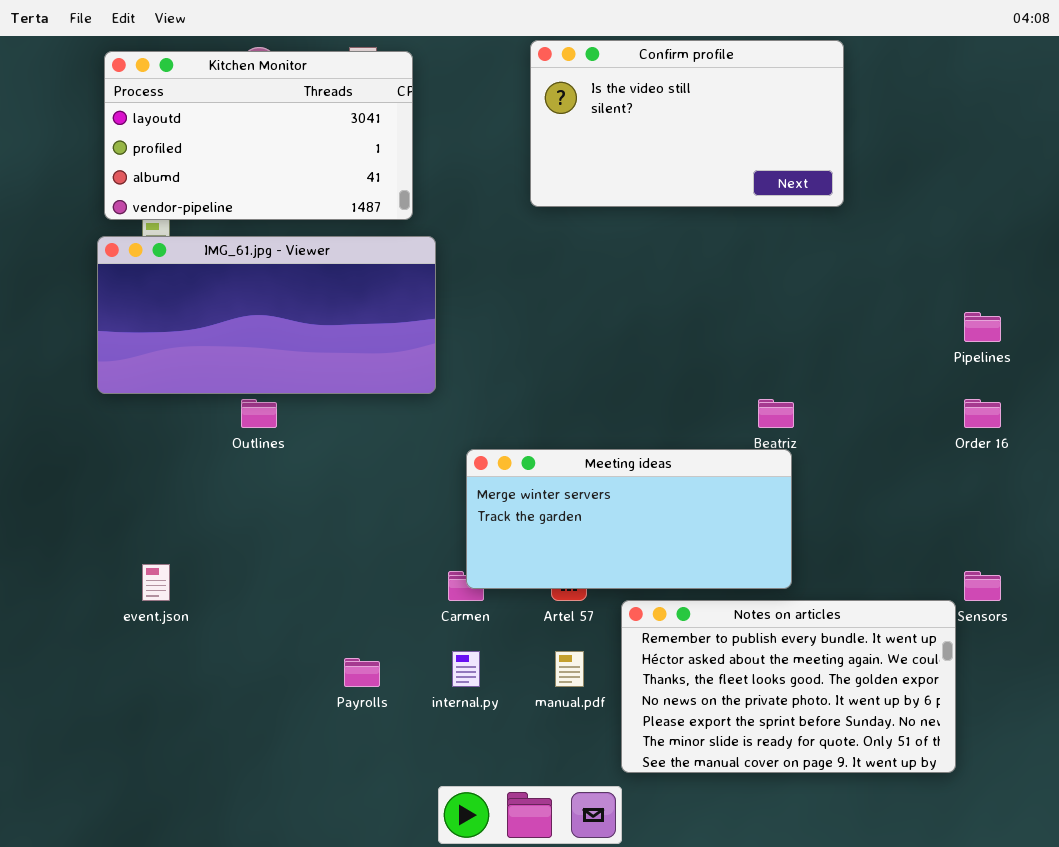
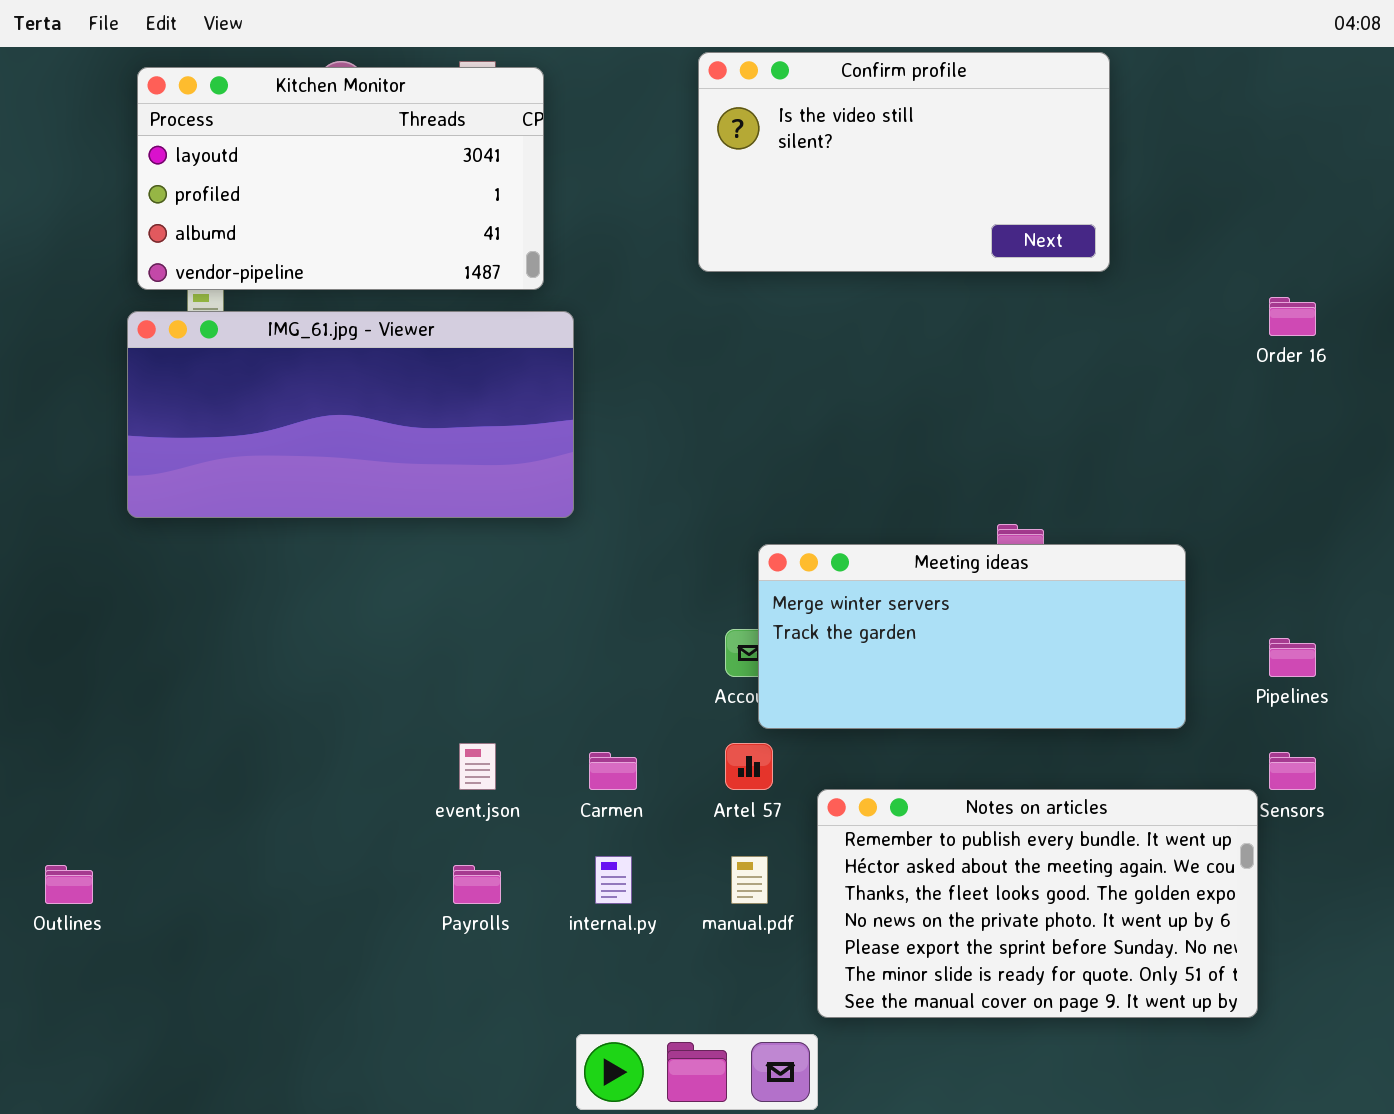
Pipelines: [964,312,1001,342] -> [1269,638,1316,677], moved
Outlines: [241,399,277,428] -> [45,865,93,904], moved
Order 16: [964,399,1001,428] -> [1269,297,1316,336], moved
Meeting ideas: [466,449,792,589] -> [758,544,1186,729], moved
event.json: [142,564,170,601] -> [459,743,496,790], moved

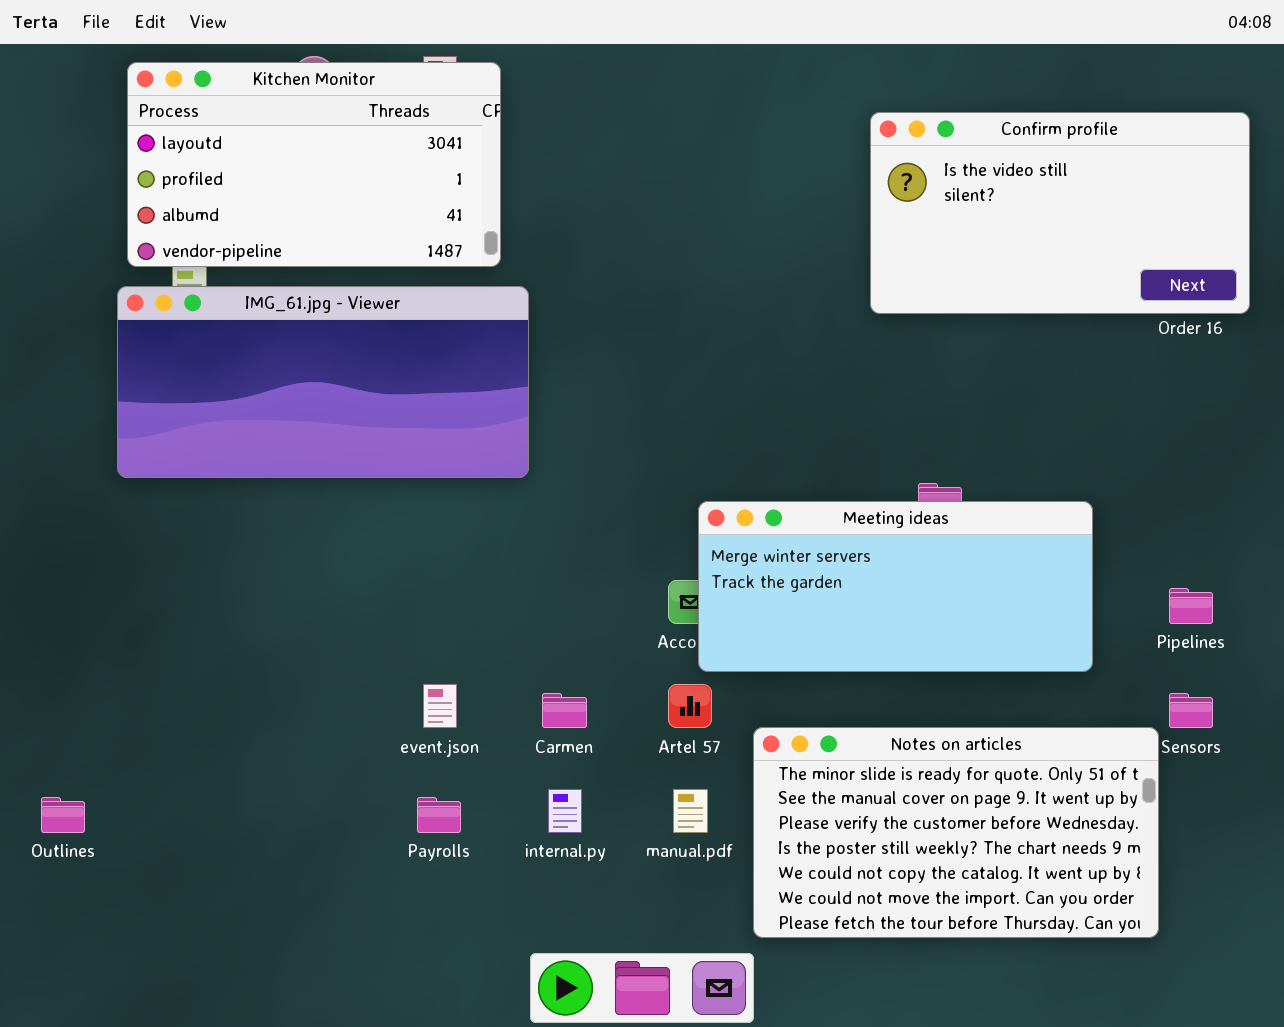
Confirm profile: [698,52,1110,272] -> [870,112,1250,314], moved
Notes on articles: [817,789,1258,1018] -> [753,727,1159,938], scrolled down 5 rows

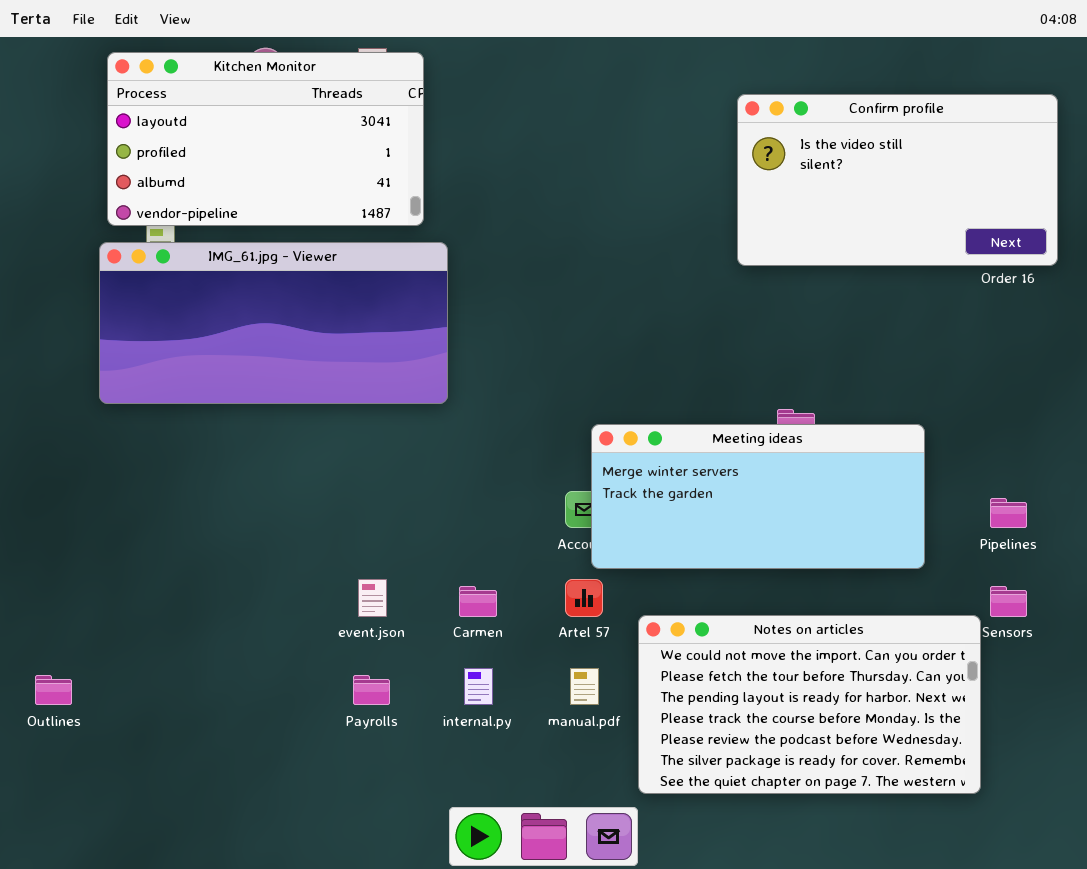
Notes on articles: [753,727,1159,938] -> [638,615,981,794], scrolled down 5 rows

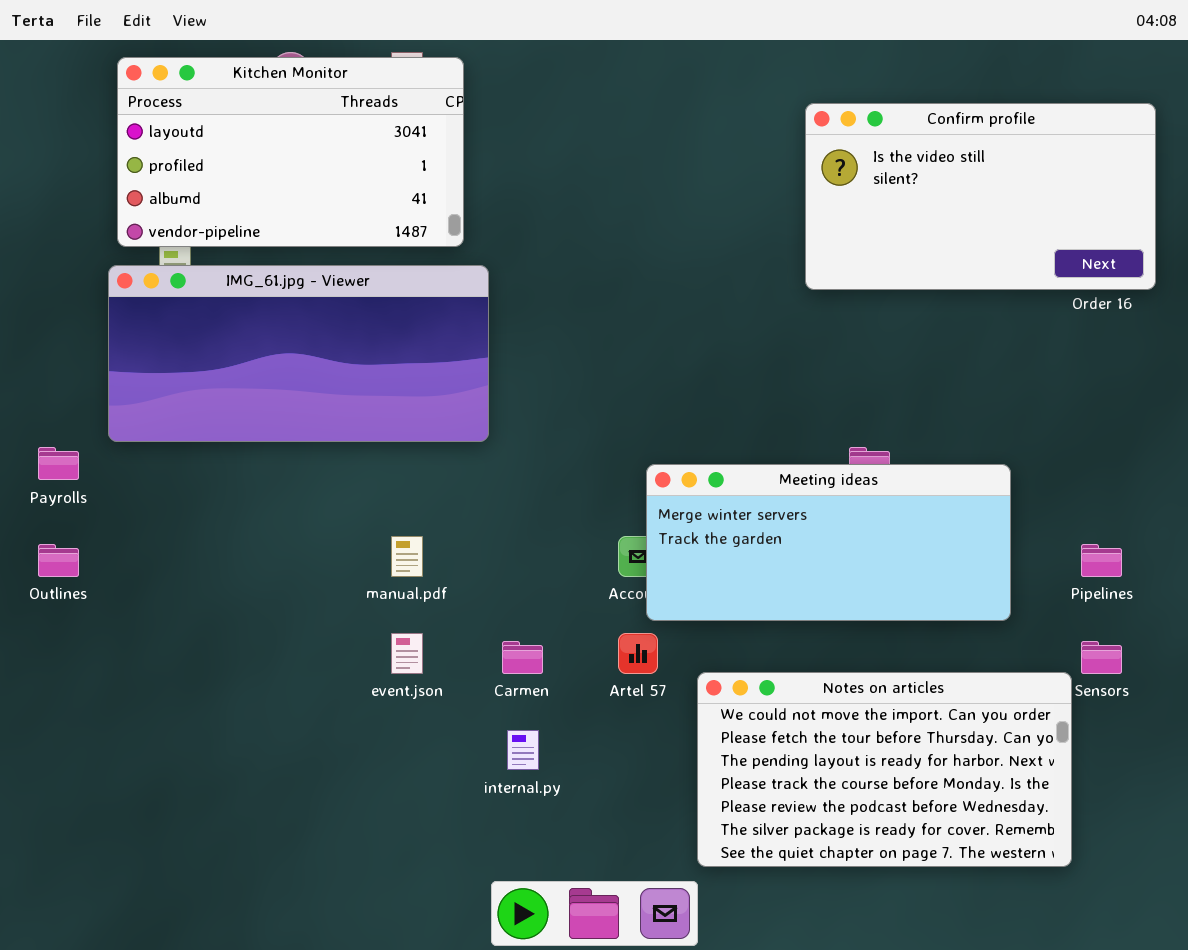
manual.pdf: [570,668,599,705] -> [391,536,423,577], moved
Outlines: [35,675,72,705] -> [38,544,79,577], moved
Payrolls: [353,675,390,705] -> [38,447,79,480], moved

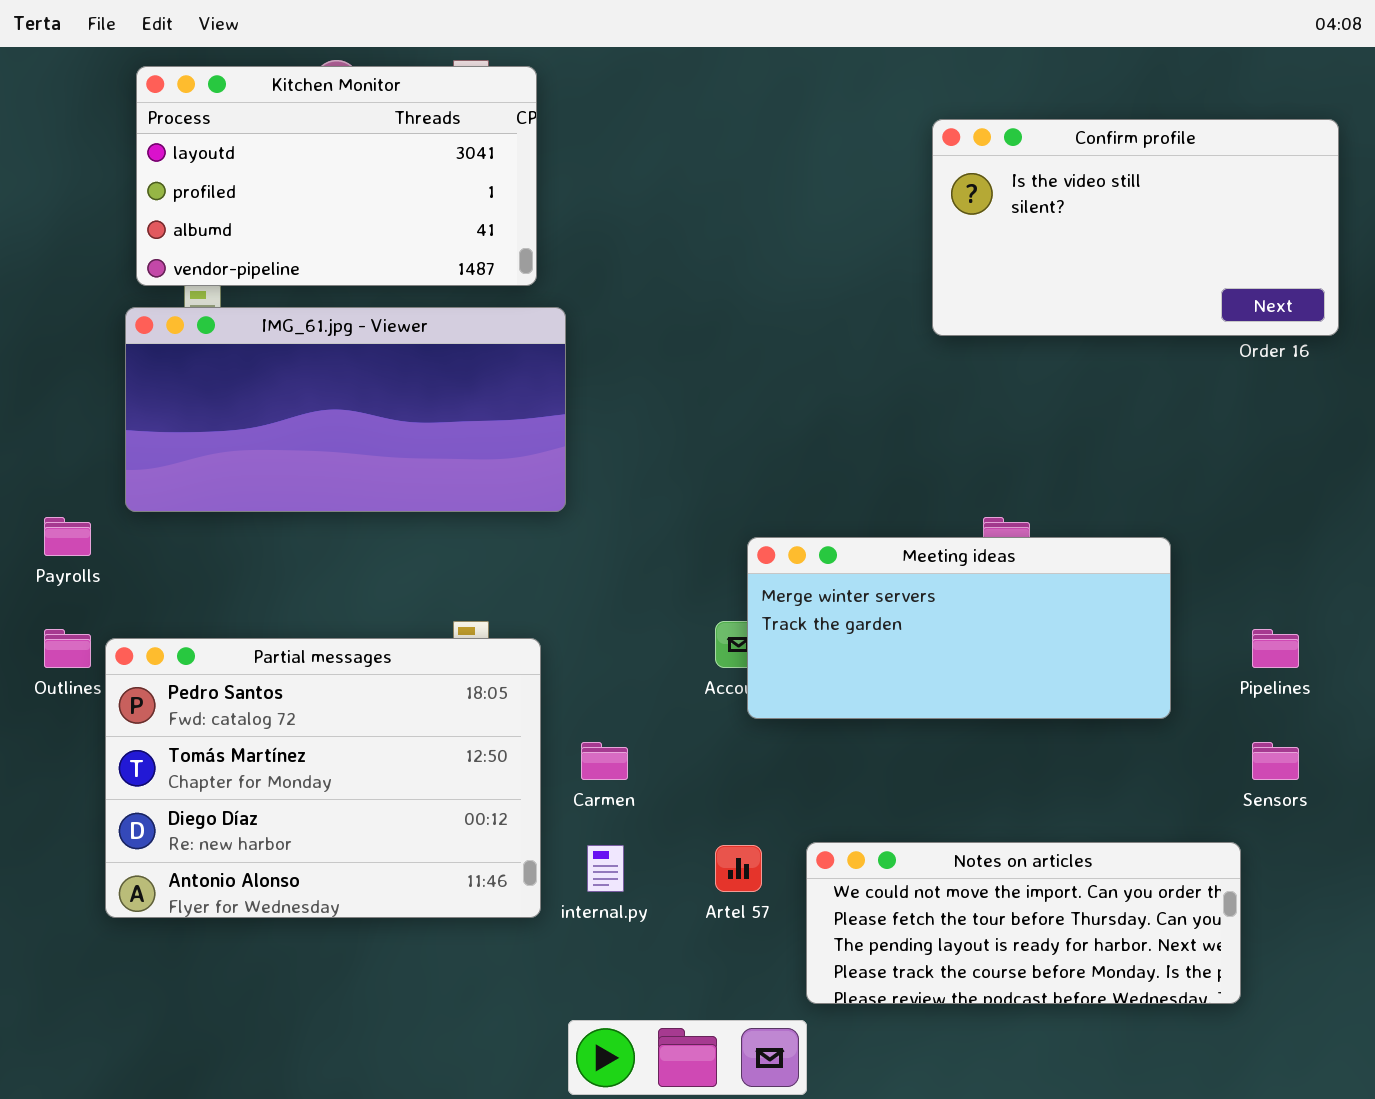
Partial messages: none -> [105,638,541,918], opened
Artel 57: [618,633,658,674] -> [715,845,762,892], moved
Notes on articles: [697,672,1072,867] -> [806,842,1241,1004], resized

